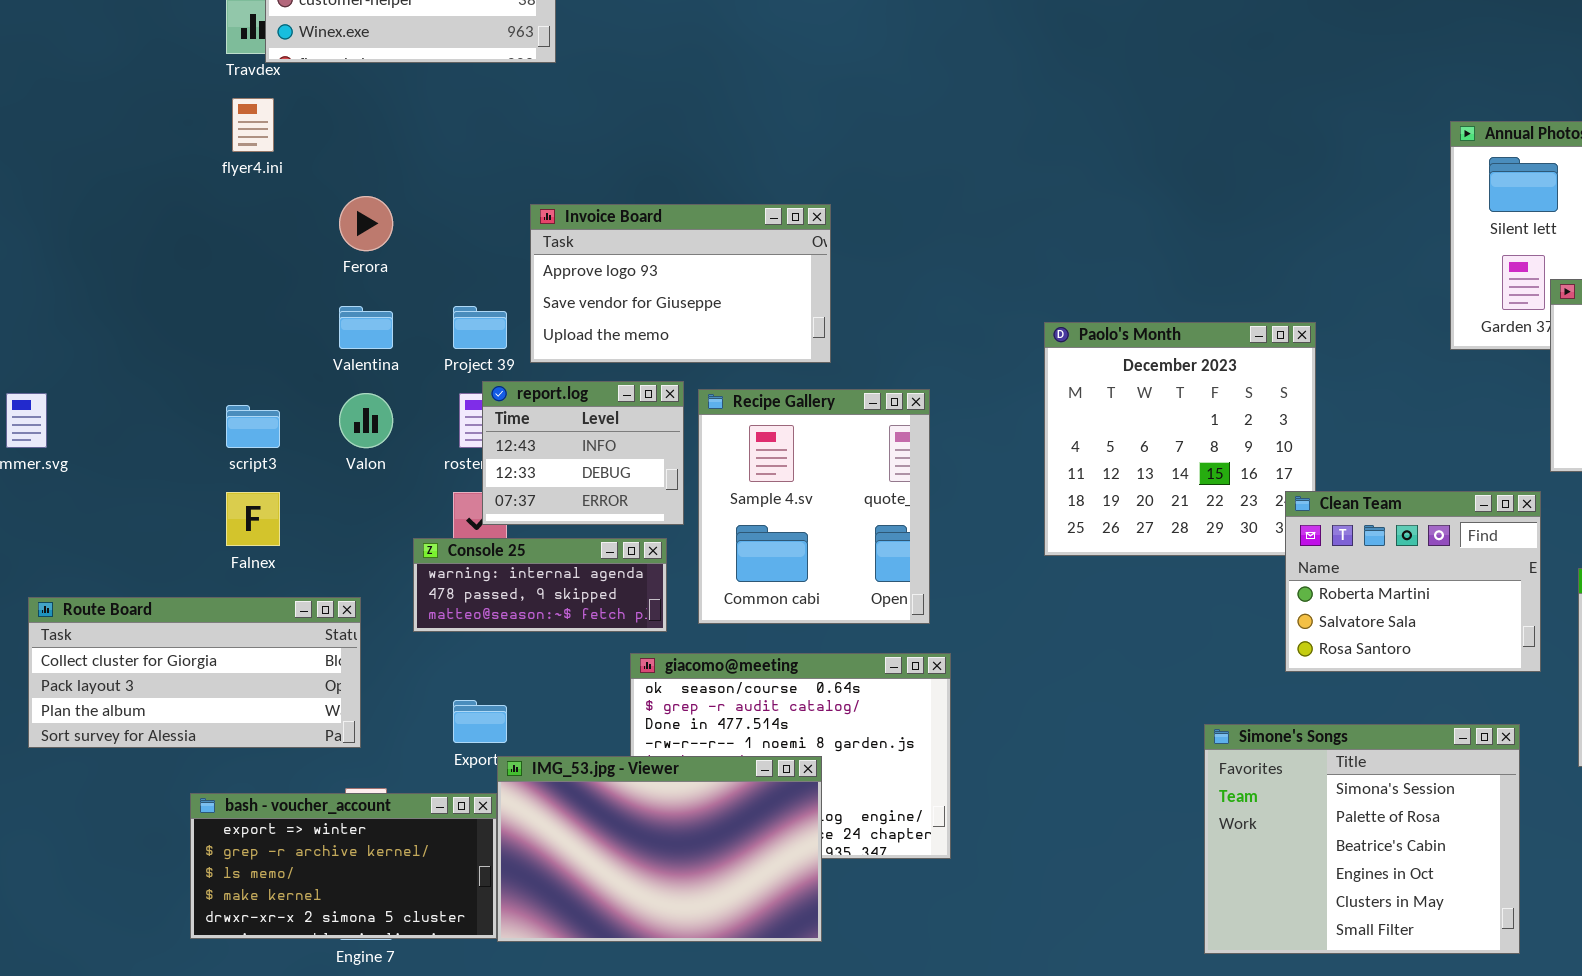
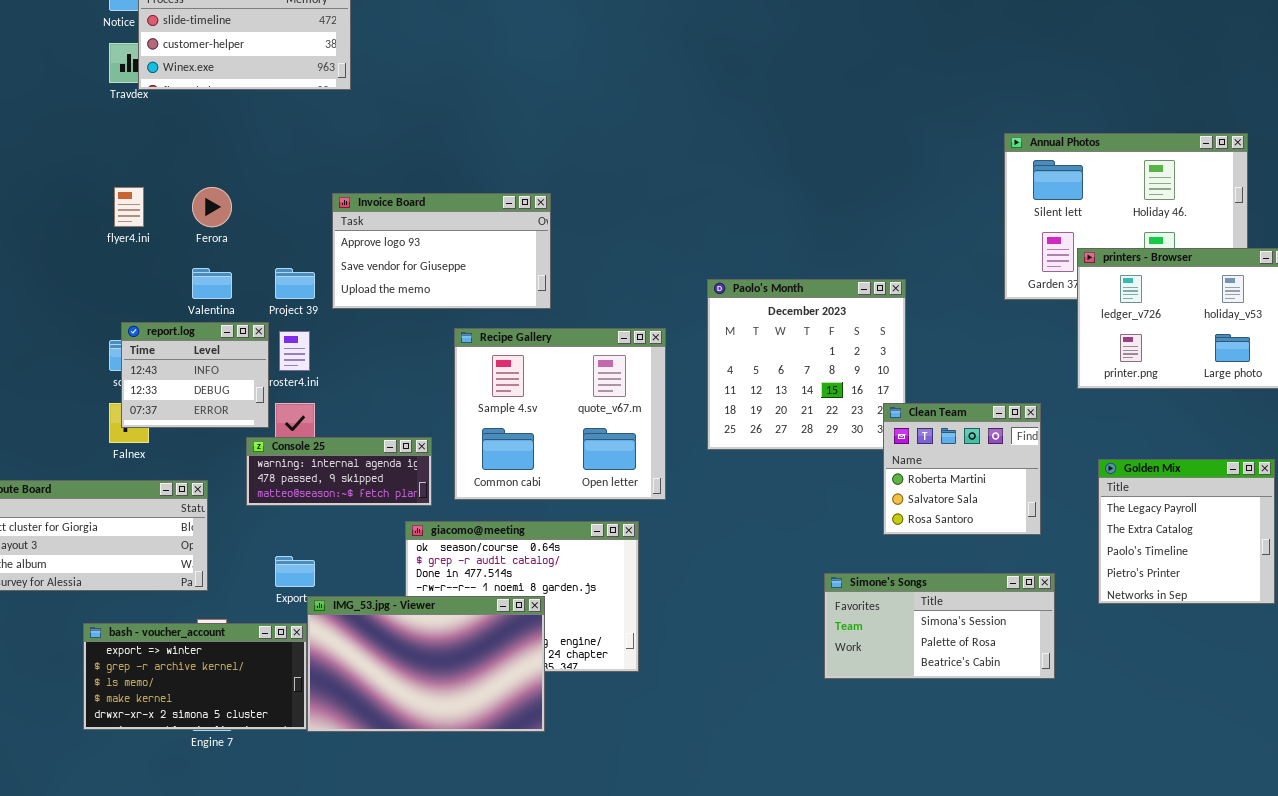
flyer4.ini: [232,98,274,152] -> [114,187,144,227], moved
report.log: [482,381,684,525] -> [121,322,269,428], moved
Recipe Gallery: [698,389,930,624] -> [454,328,666,500], resized
Clean Team: [1285,491,1541,672] -> [883,403,1041,535], resized
Simone's Songs: [1204,724,1520,954] -> [824,573,1055,679], resized

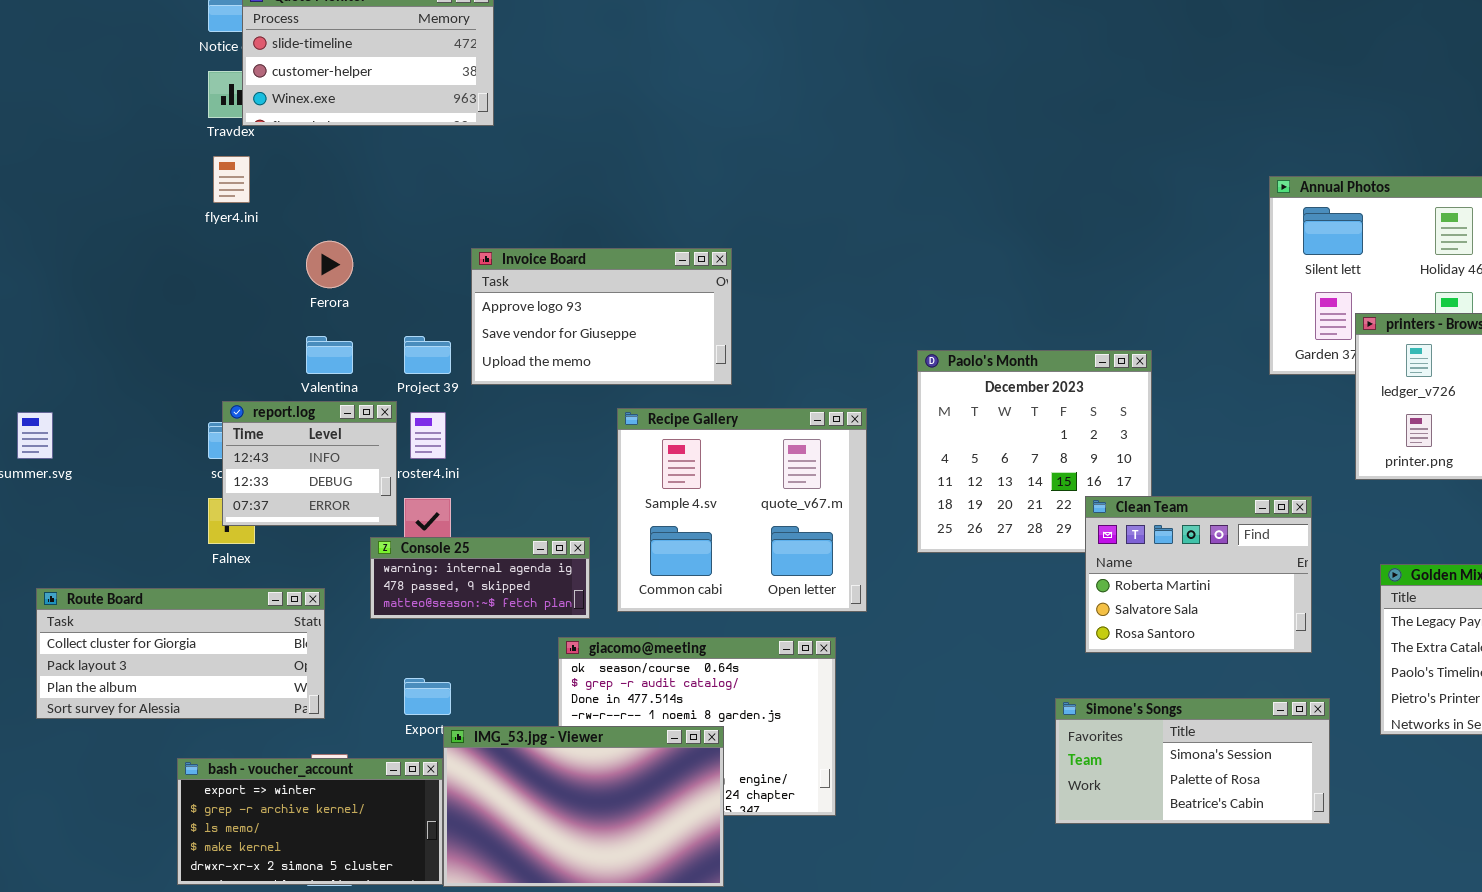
flyer4.ini: [114,187,144,227] -> [213,156,250,203], moved
Clean Team: [883,403,1041,535] -> [1085,496,1312,653], resized

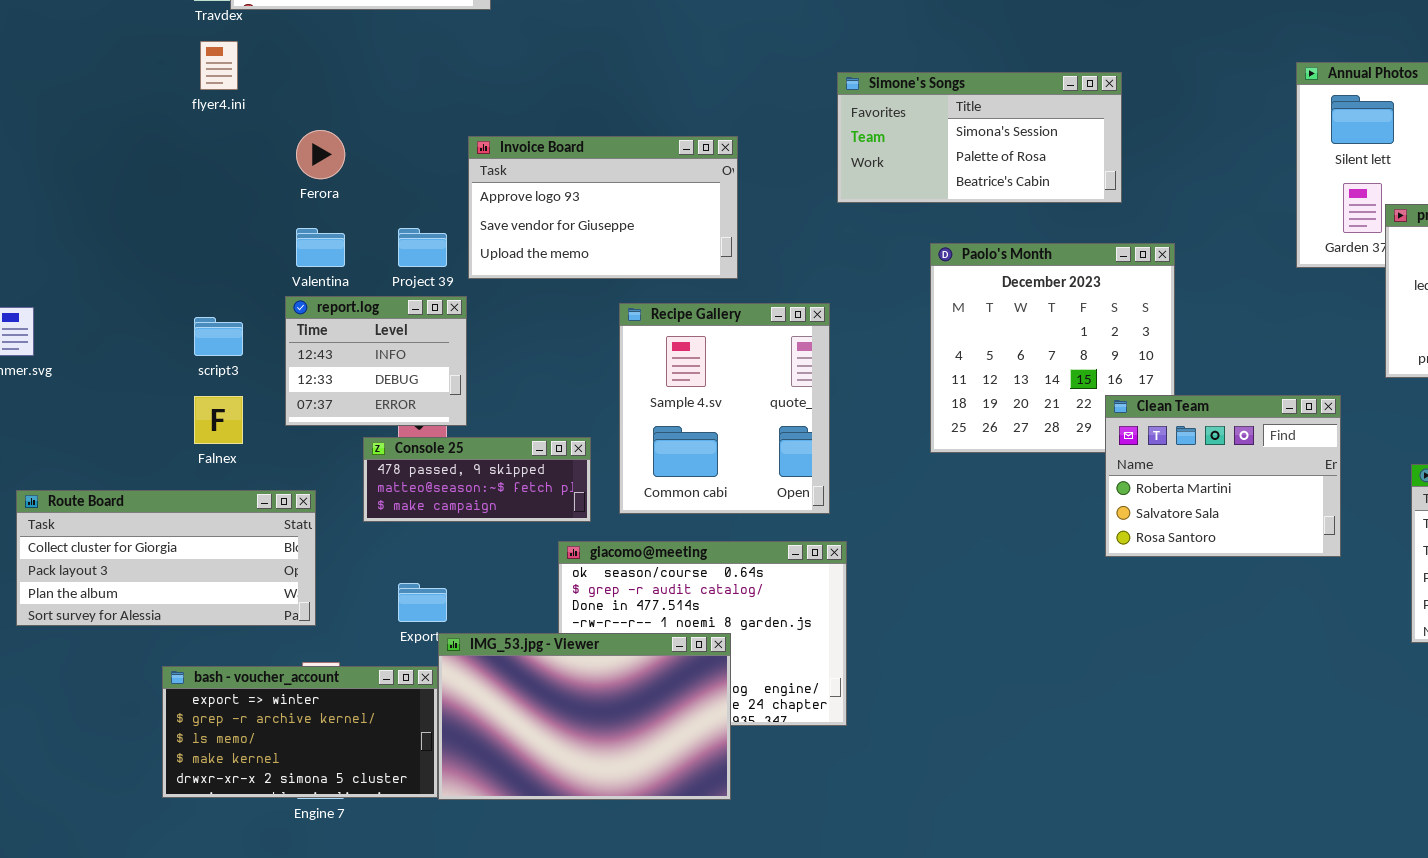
report.log: [222,401,397,526] -> [285,296,467,426], moved
Recipe Gallery: [617,408,867,612] -> [619,303,830,514], resized
Console 25: [370,537,590,619] -> [363,437,591,522], scrolled down 1 row
Simone's Songs: [1055,698,1330,824] -> [837,72,1122,203], moved

